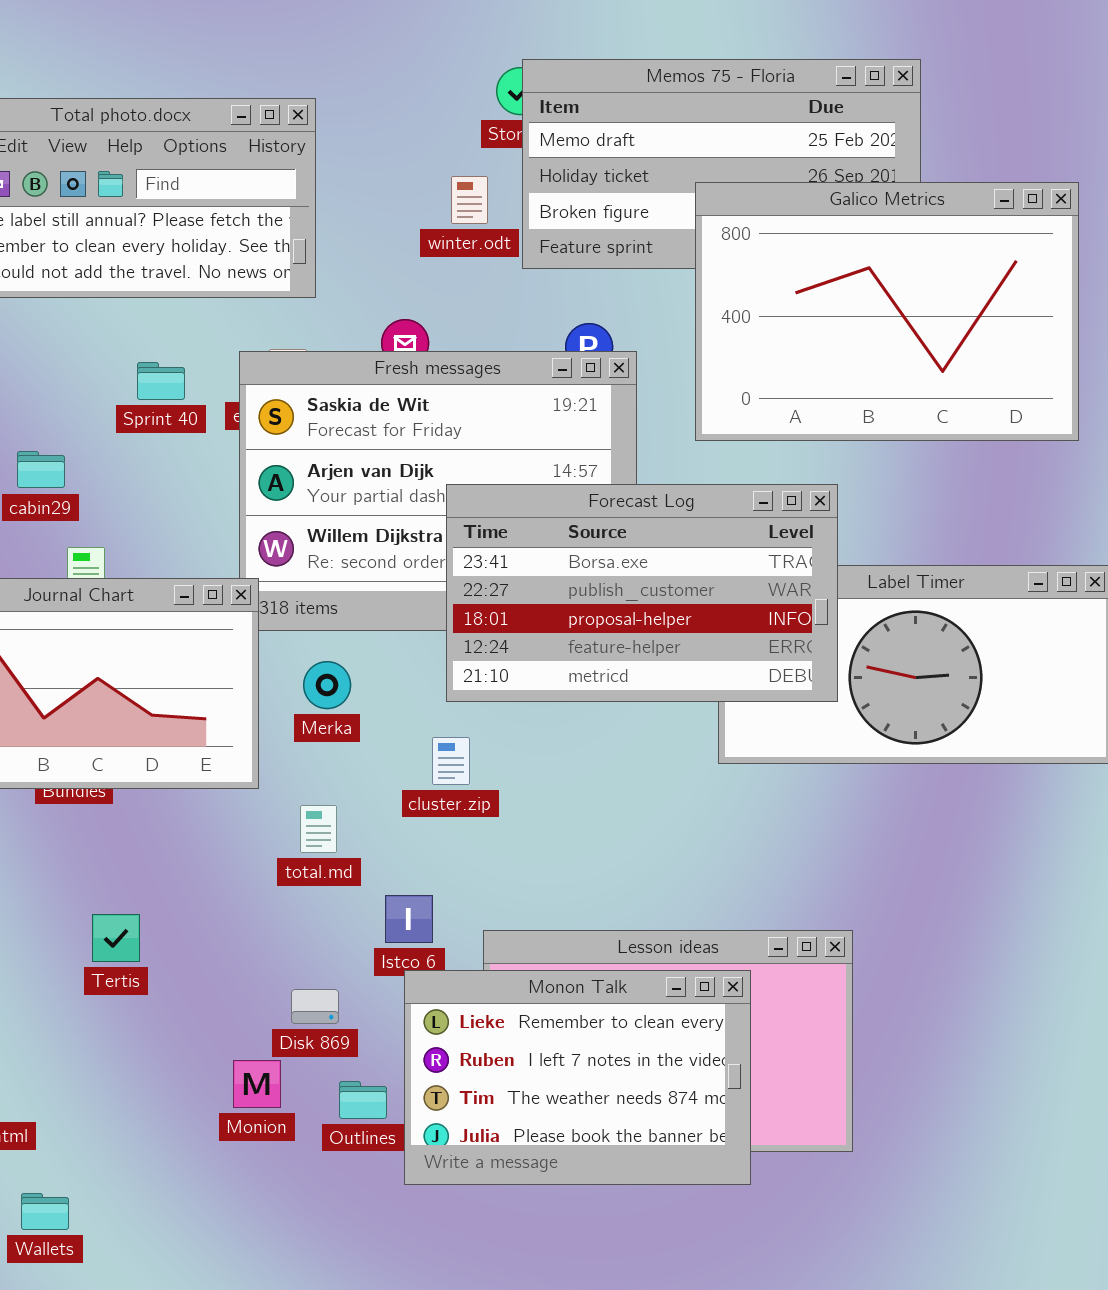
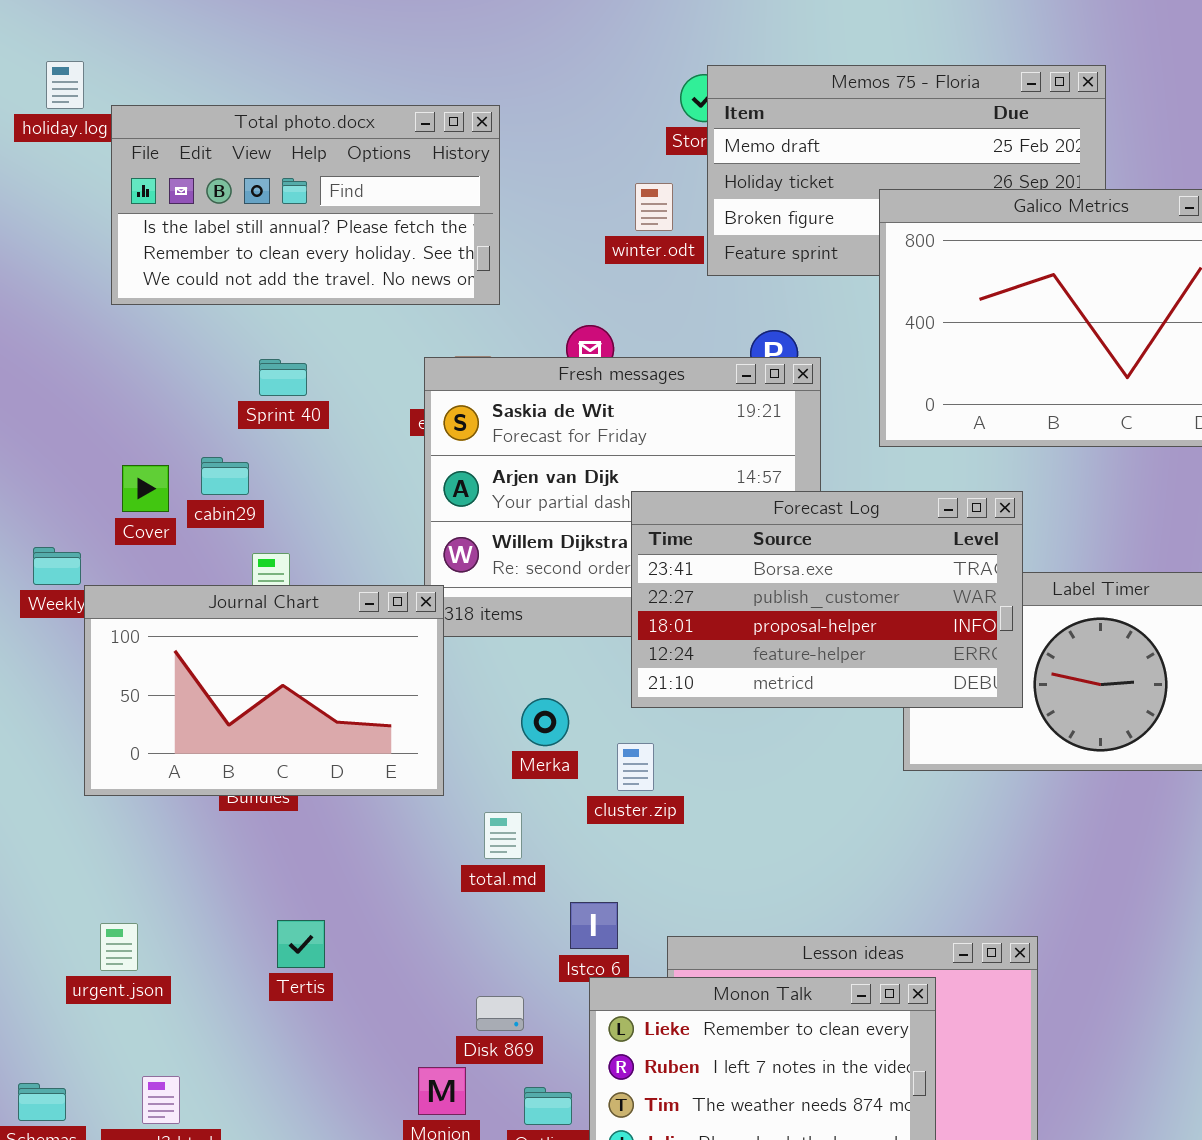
Sprint 40: [137,362,185,400] -> [259,359,307,396], moved
Merka: [303,661,351,709] -> [521,698,569,746], moved

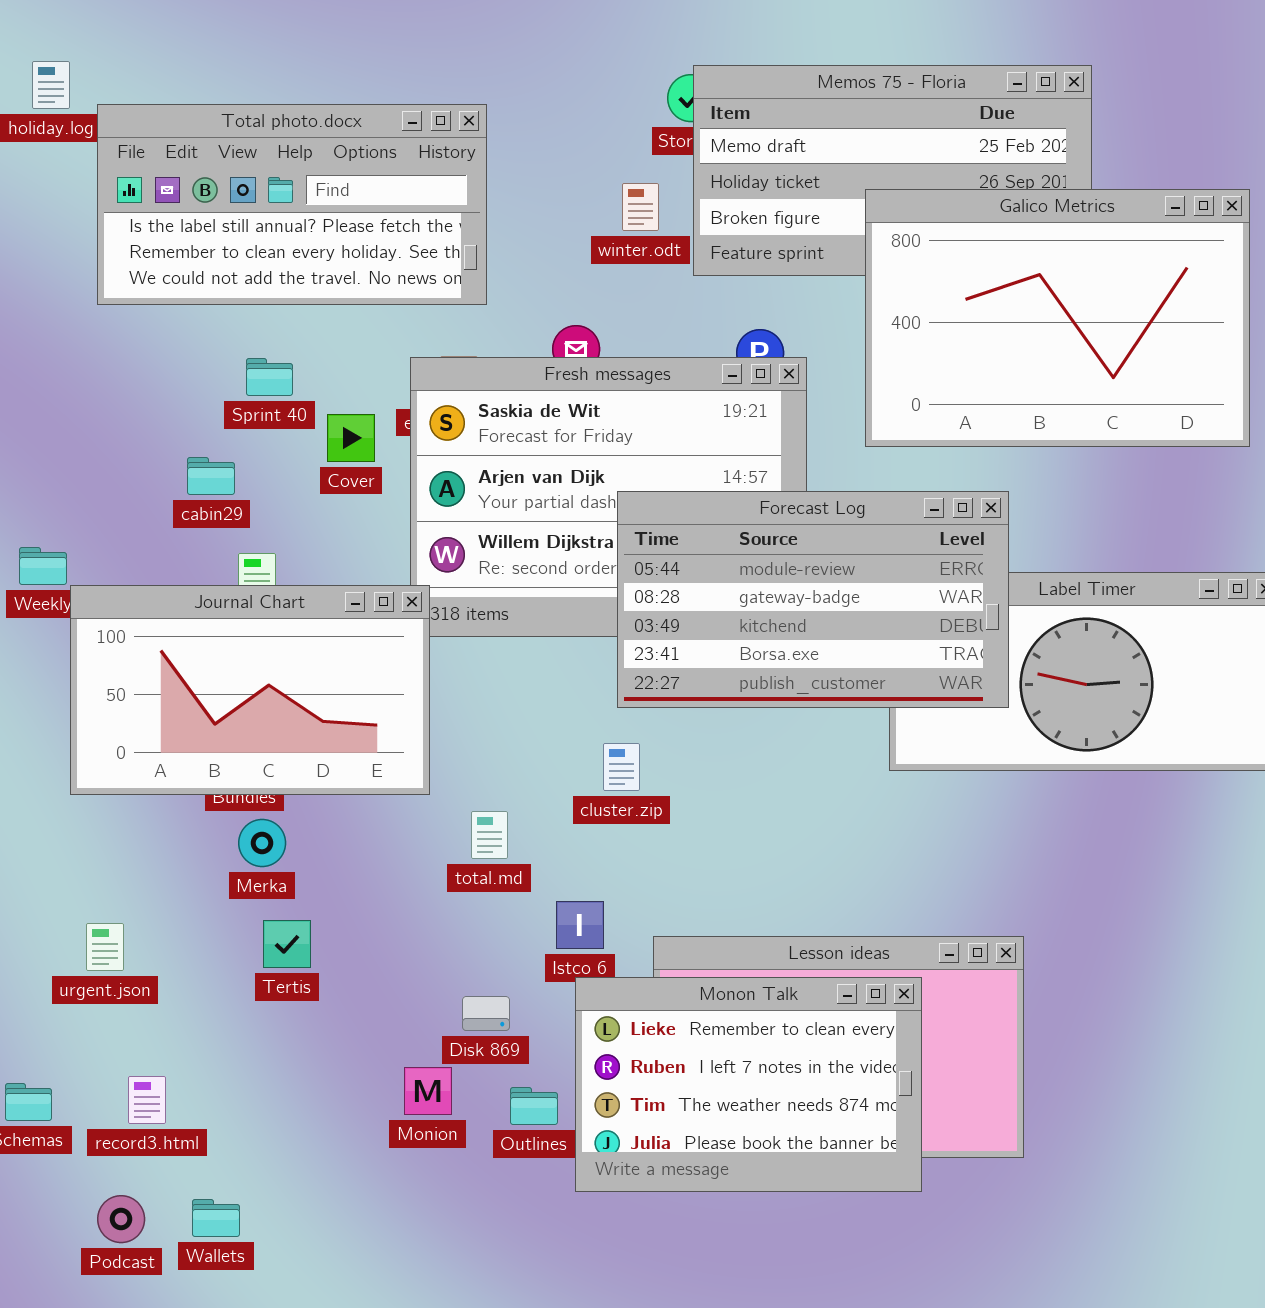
Cover: [122,465,169,512] -> [327,414,375,462], moved
Forecast Log: [631,491,1023,708] -> [617,491,1009,708], scrolled up 3 rows
Merka: [521,698,569,746] -> [238,819,286,867], moved

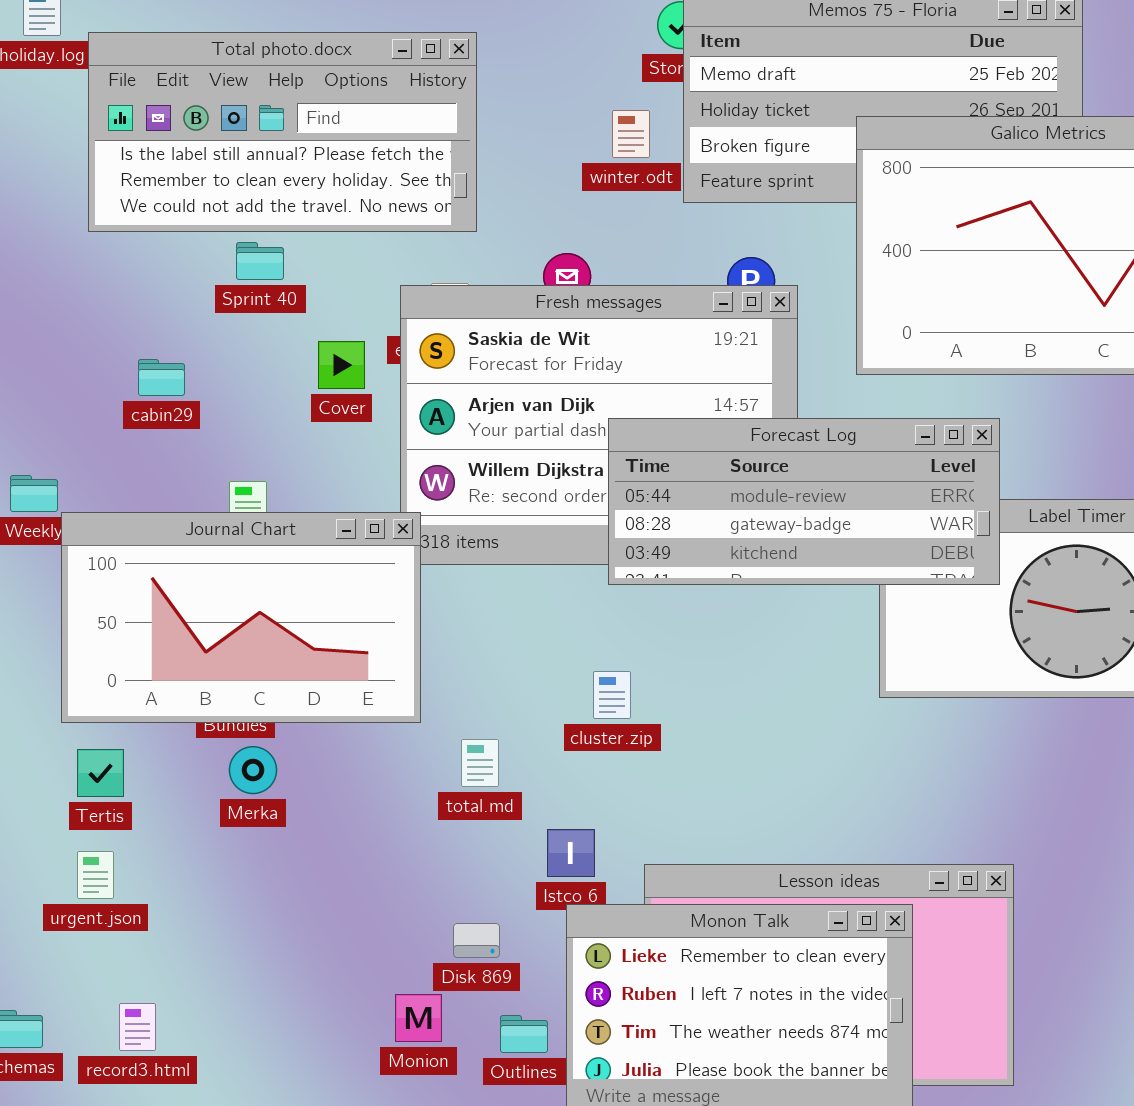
Sprint 40: [246,358,293,396] -> [236,242,284,280], moved
cabin29: [187,457,235,495] -> [138,359,185,396], moved
Forecast Log: [617,491,1009,708] -> [608,418,1000,585], resized
Tertis: [263,920,311,968] -> [77,749,124,797], moved

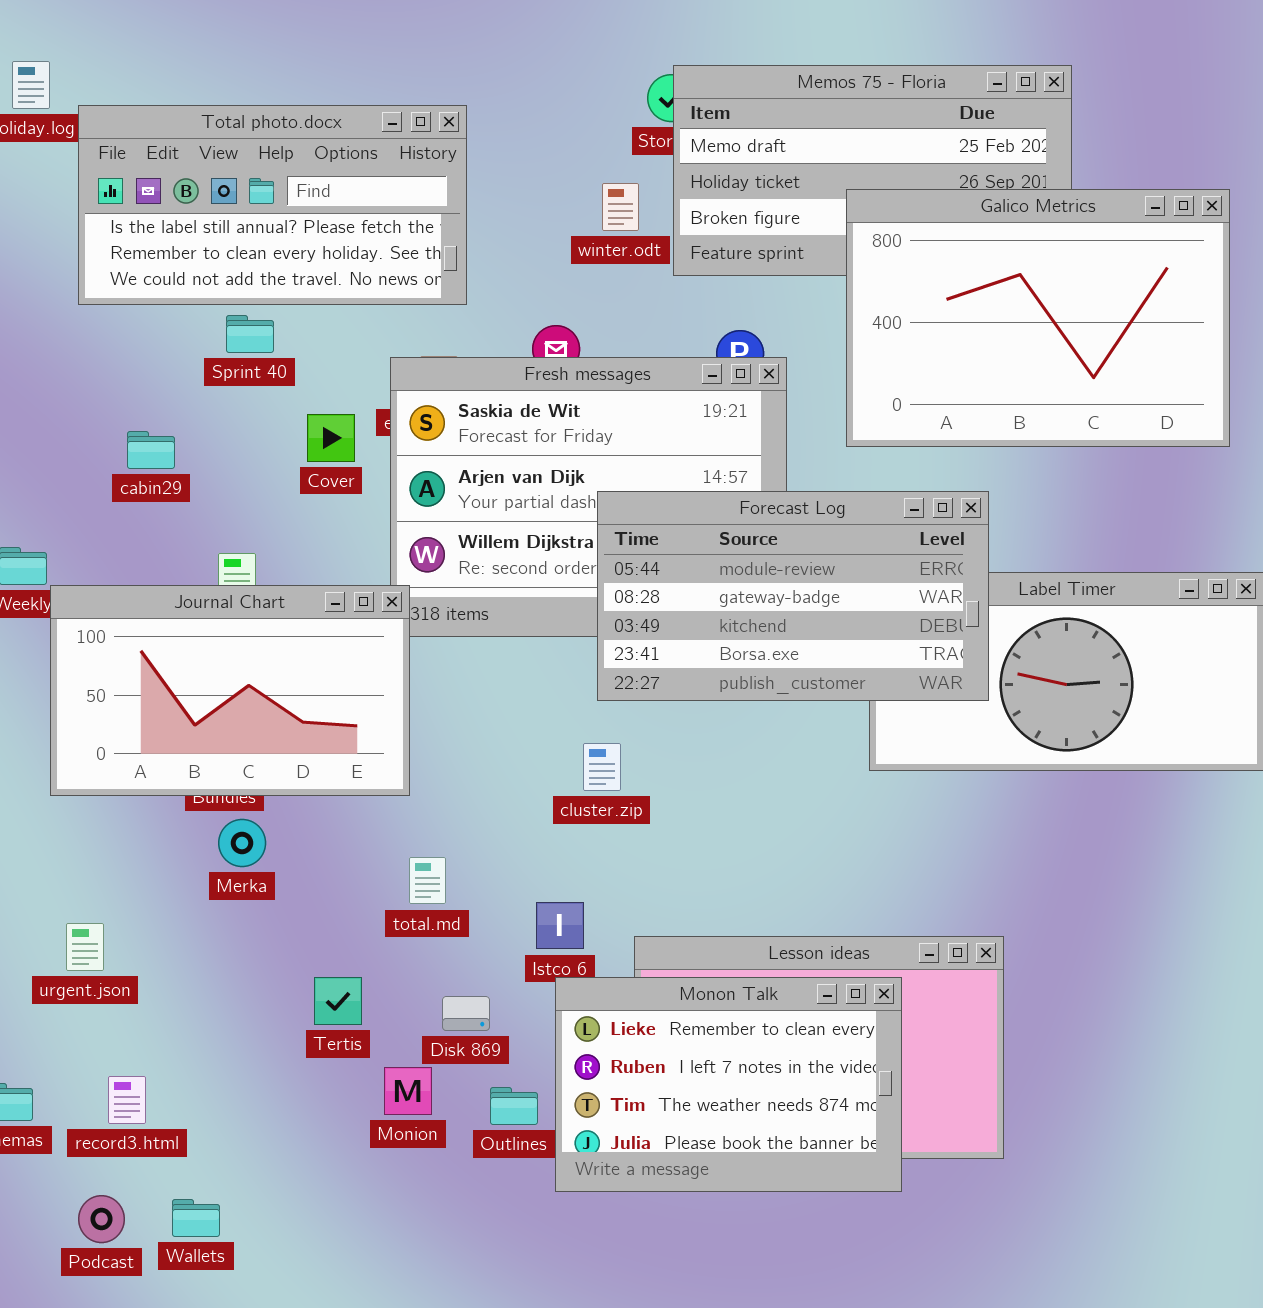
Forecast Log: [608,418,1000,585] -> [597,491,989,701], resized
total.md: [461,739,499,787] -> [409,857,446,904], moved
Tertis: [77,749,124,797] -> [314,977,362,1025], moved

